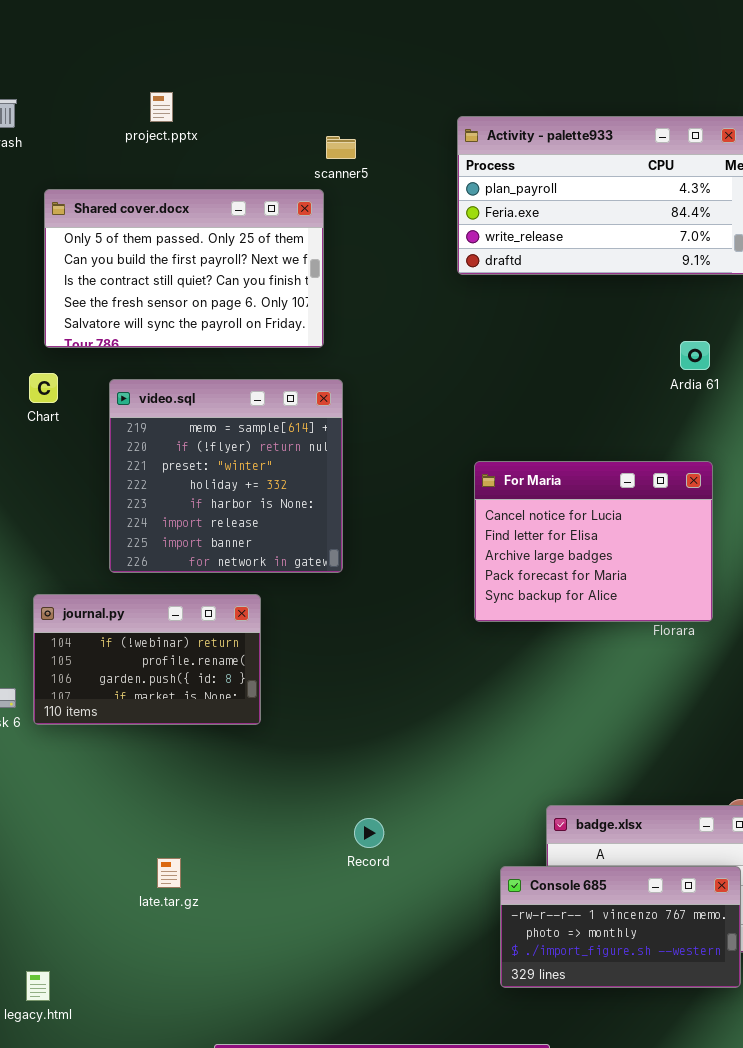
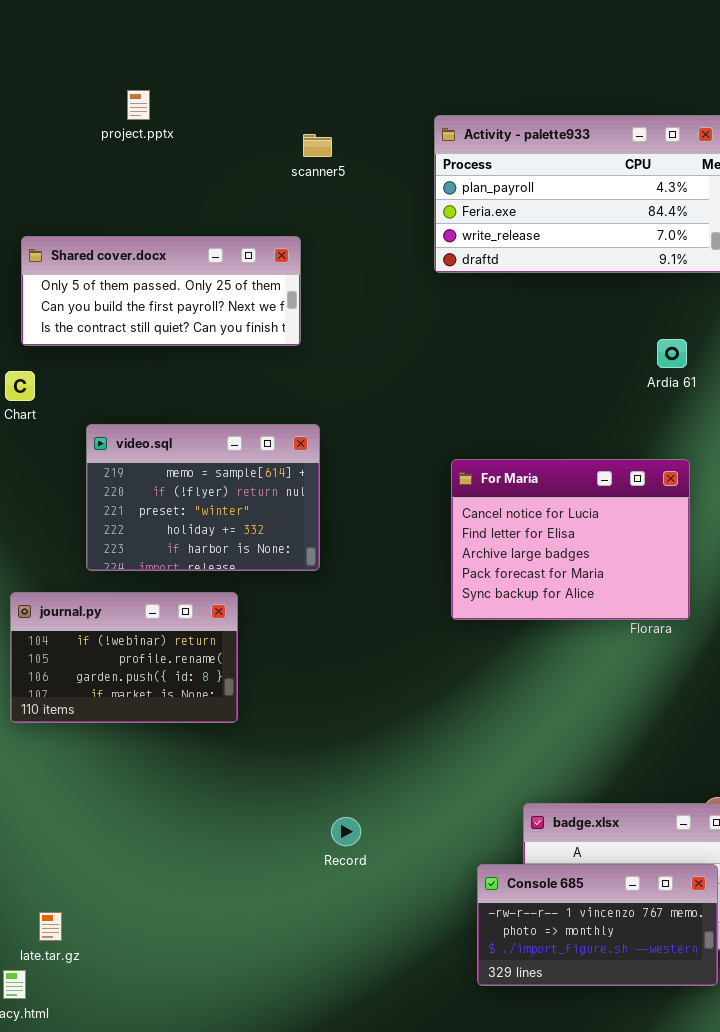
Shared cover.docx: [44,189,324,348] -> [21,236,301,346], resized
video.sql: [109,379,343,573] -> [86,424,320,571], resized
late.tar.gz: [157,858,181,888] -> [39,912,62,941], moved

